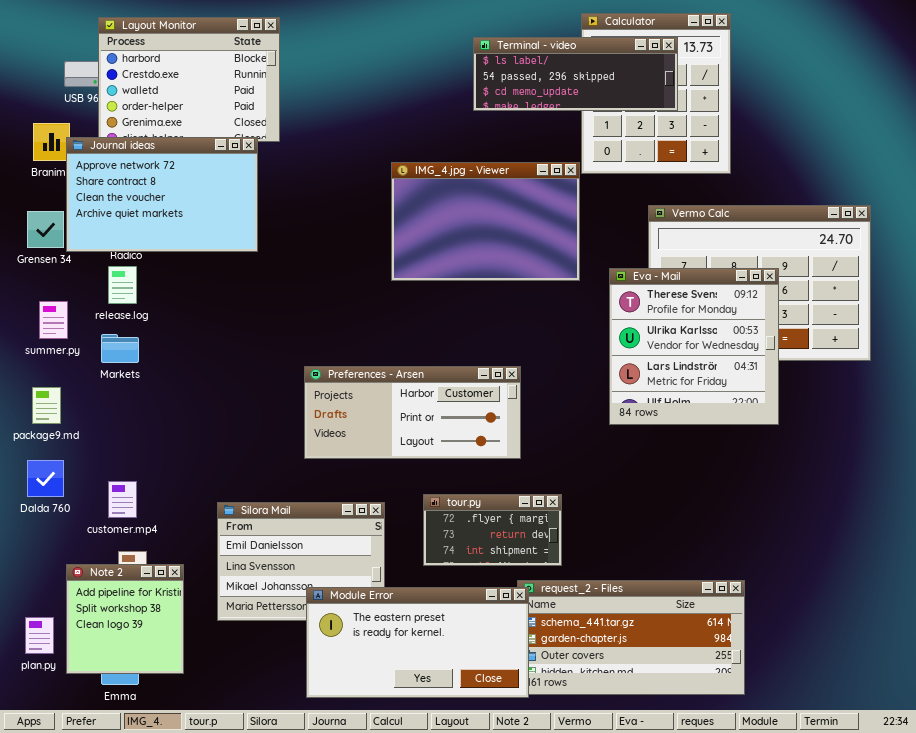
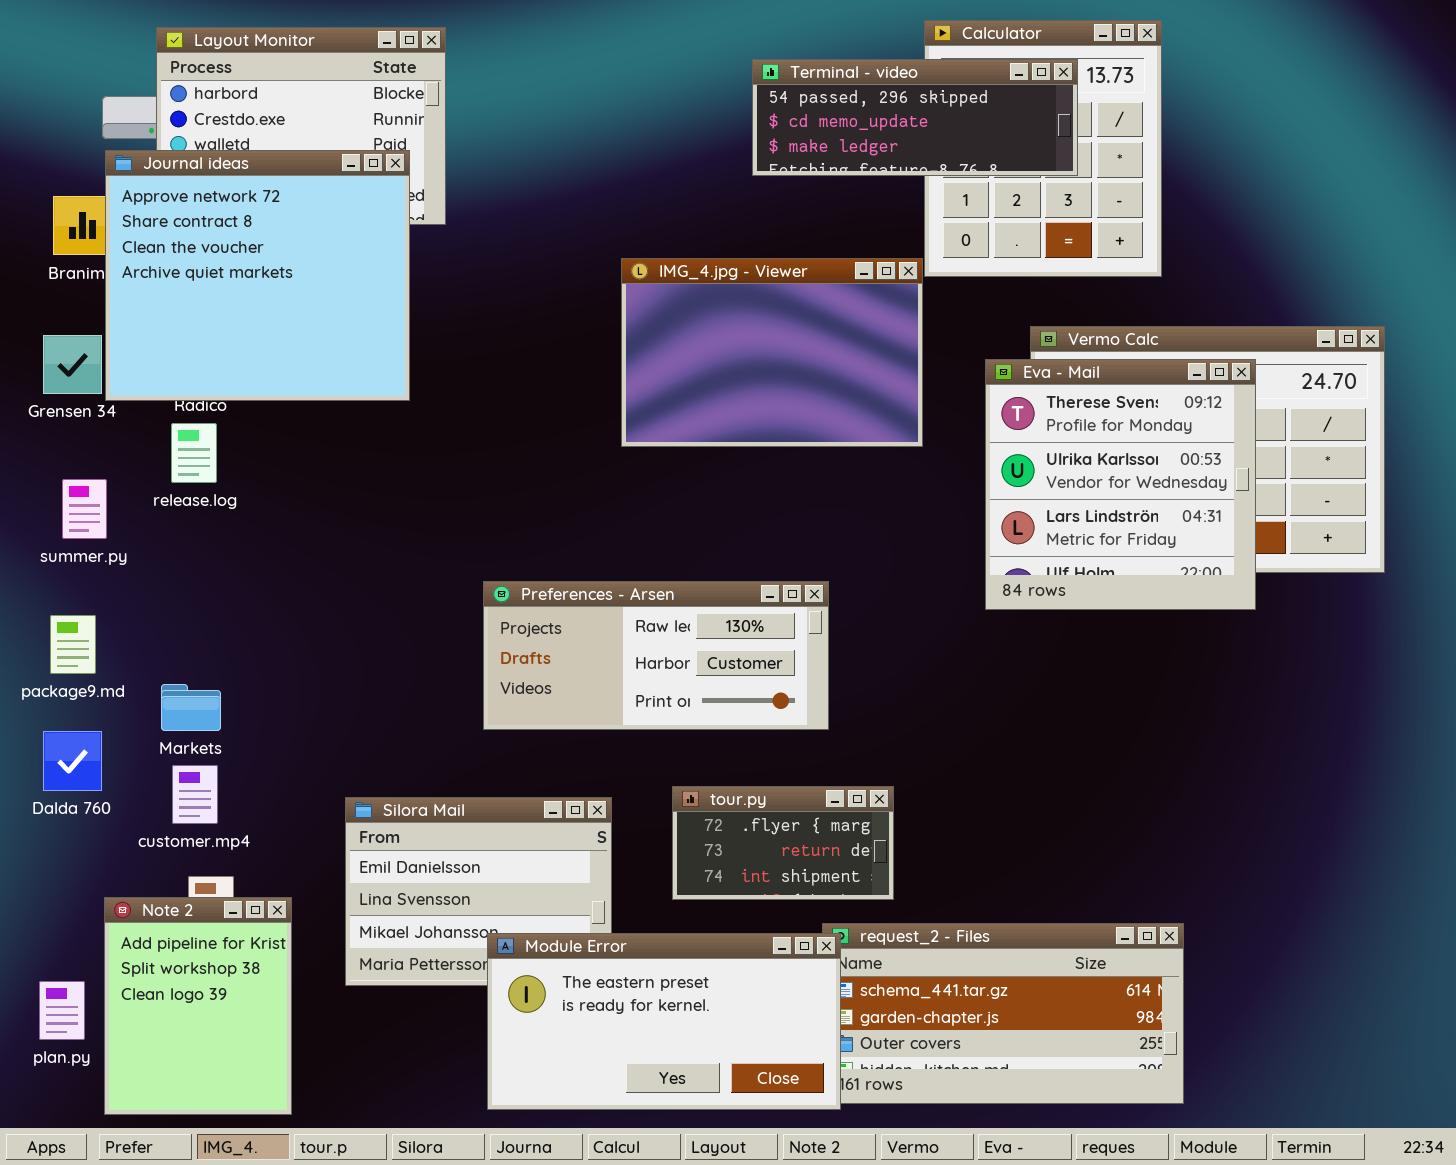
Terminal - video: [473,37,678,111] -> [752,59,1078,176], scrolled down 1 row
Journal ideas: [66,137,258,252] -> [105,150,410,401], resized
Eva - Mail: [609,268,779,425] -> [985,359,1256,610], moved
Markets: [101,334,139,363] -> [161,684,221,731], moved
Preferences - Arsen: [304,366,521,459] -> [483,581,829,730], scrolled up 1 row
Note 2: [66,564,184,674] -> [104,897,292,1115], resized

